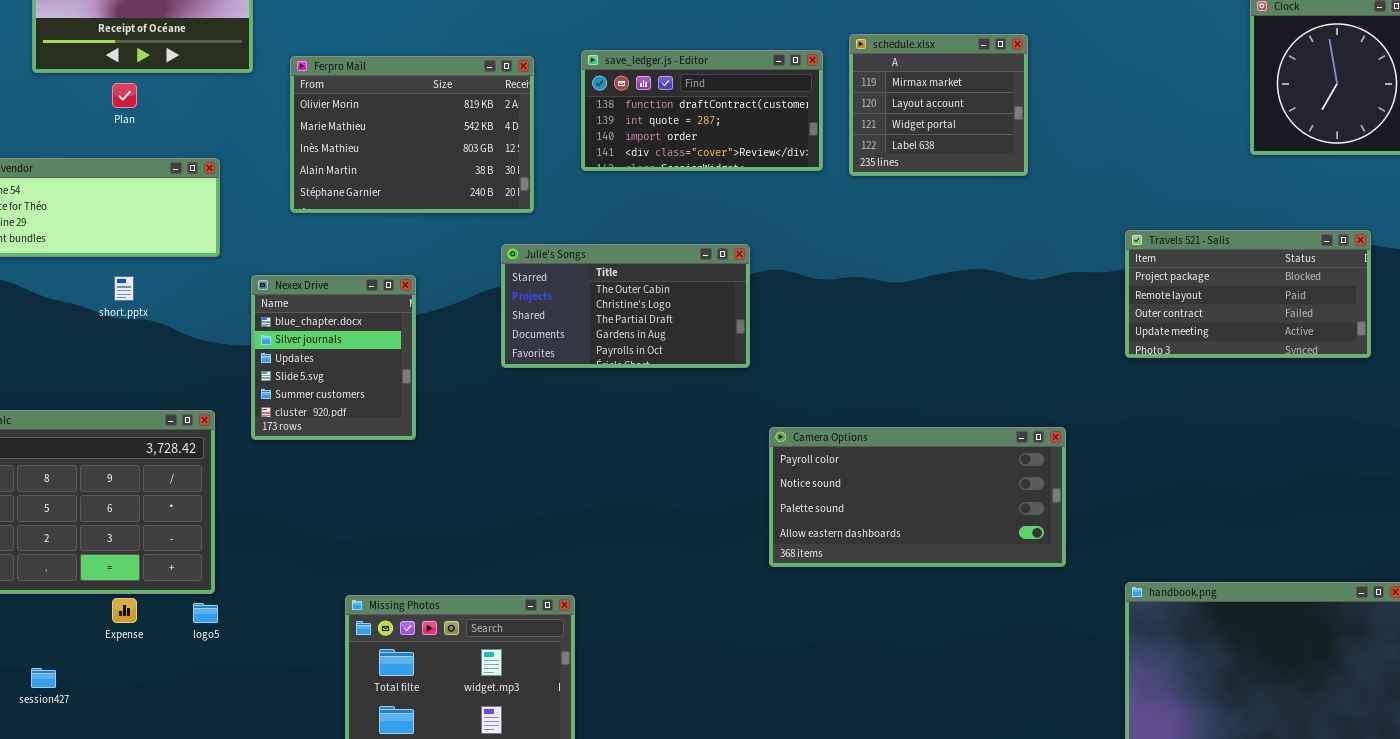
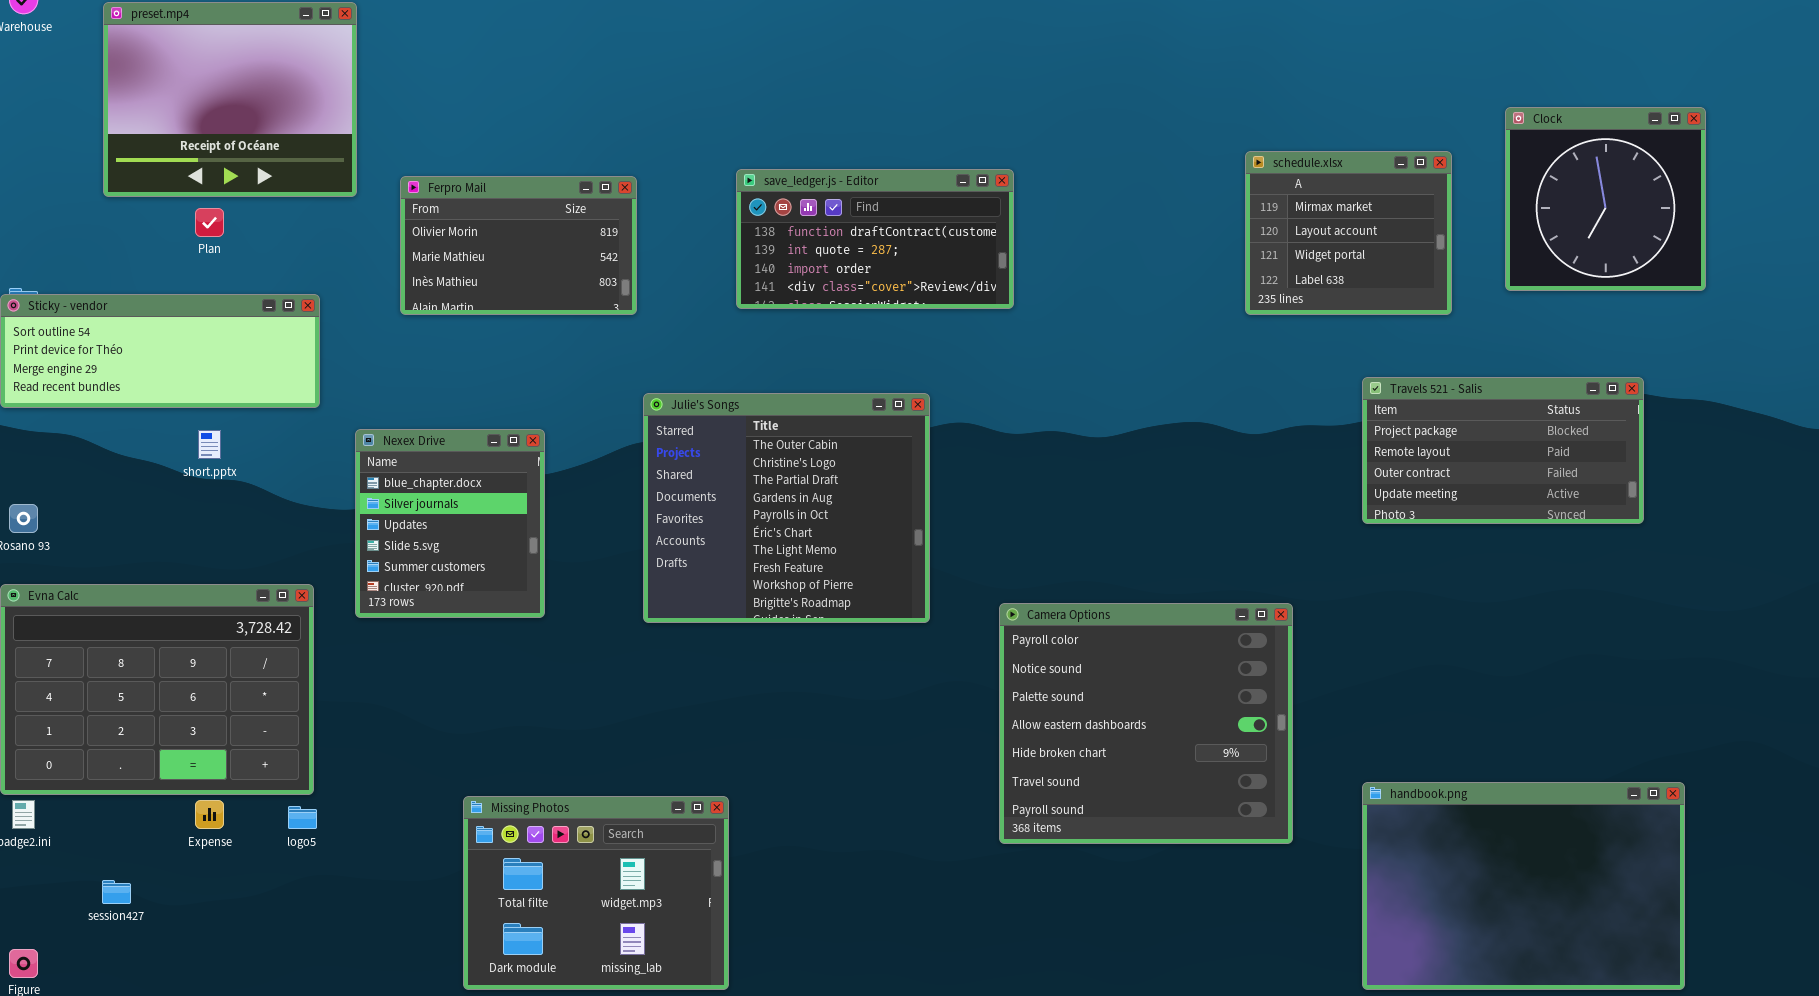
schedule.xlsx: [849,34,1028,176] -> [1245,151,1452,315], moved
Ferpro Mail: [290,56,534,213] -> [400,176,637,315], resized
Julie's Songs: [501,244,750,368] -> [643,393,930,623], resized
Camera Options: [769,427,1066,567] -> [999,603,1293,844], resized

